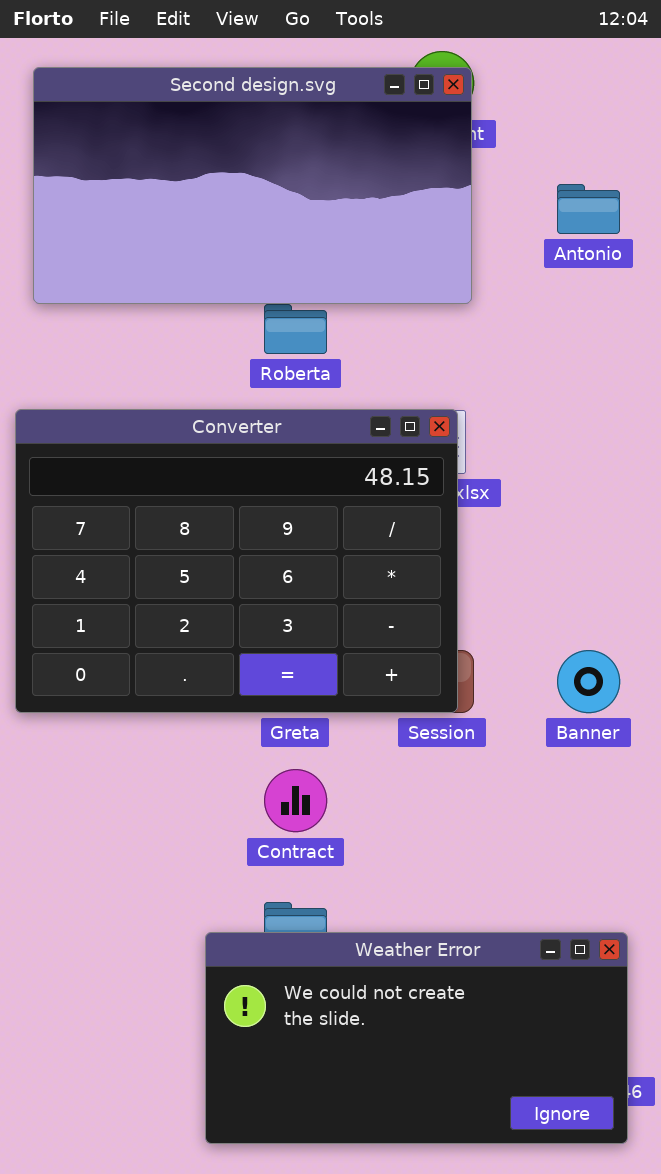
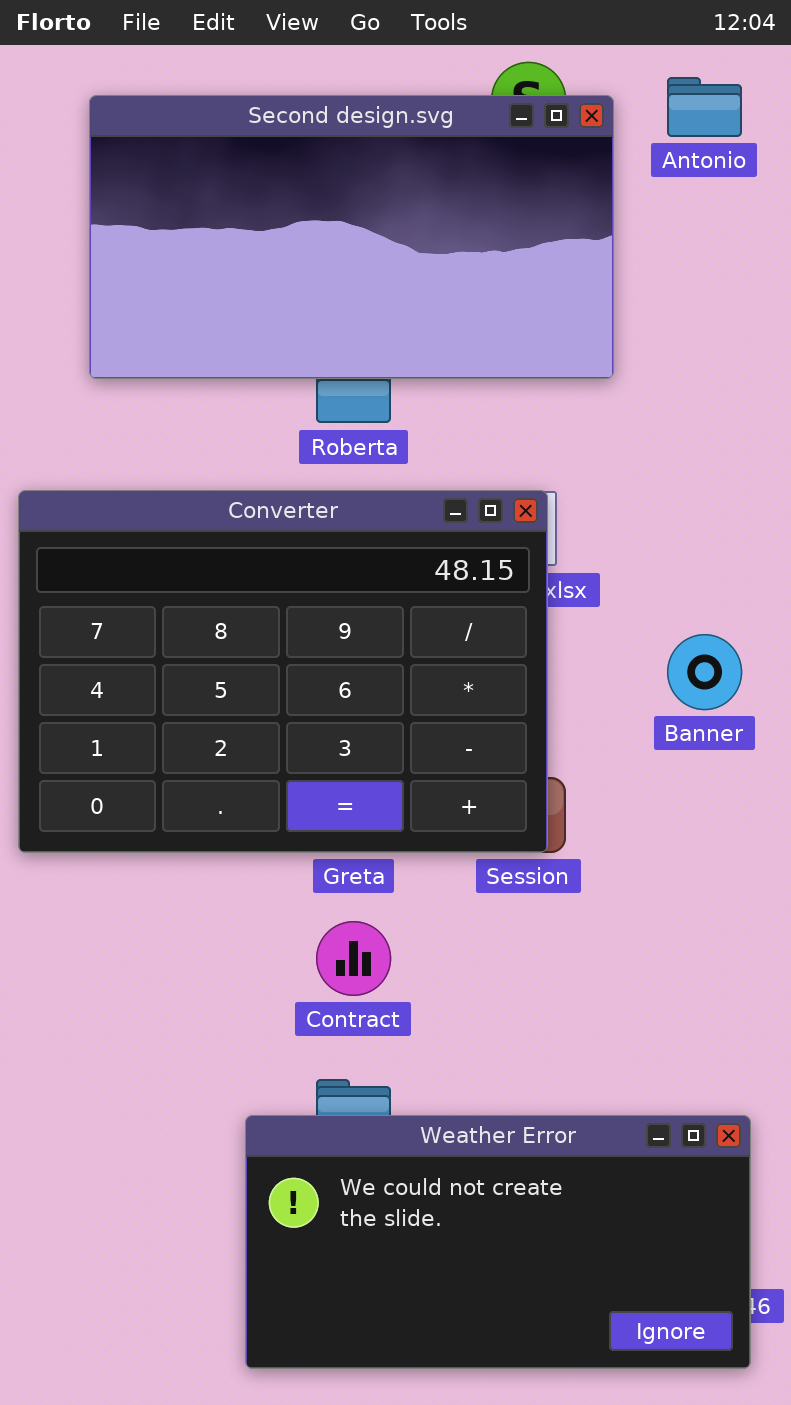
Second design.svg: [33,67,472,304] -> [89,95,614,379], moved
Antonio: [557,184,620,234] -> [667,77,742,137], moved
Banner: [557,650,620,713] -> [667,634,742,710], moved

